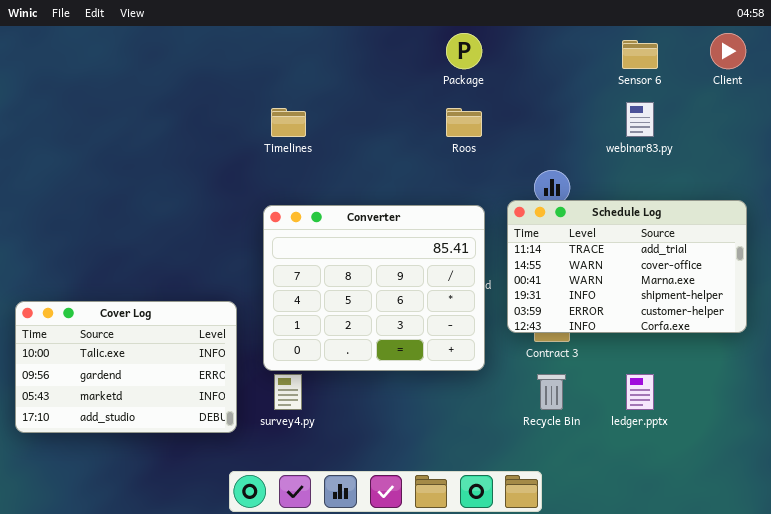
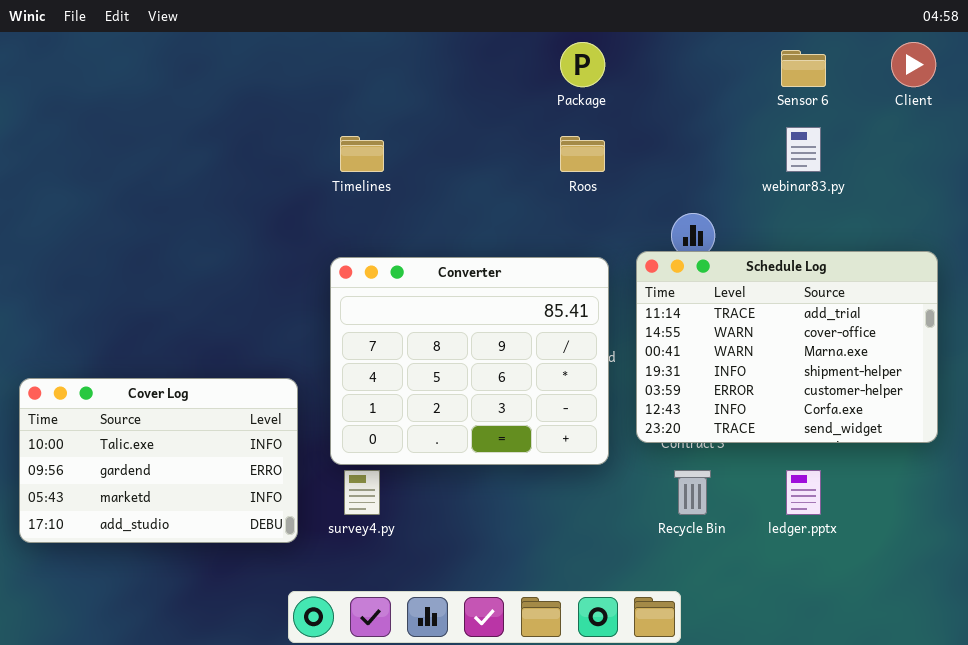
Schedule Log: [507,200,747,333] -> [636,251,938,443], resized

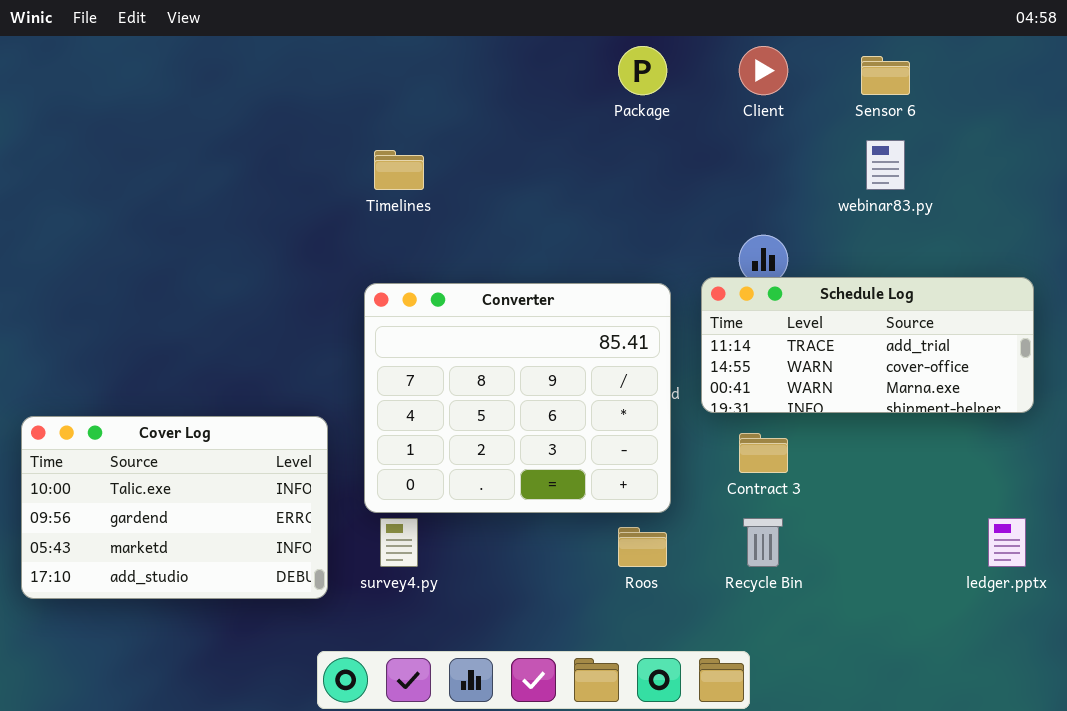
Client: [891,42,936,87] -> [739,46,788,95], moved
Roos: [560,136,605,172] -> [618,527,667,567], moved
Schedule Log: [636,251,938,443] -> [701,277,1034,413], resized
ledger.pptx: [786,470,821,515] -> [988,518,1026,567], moved

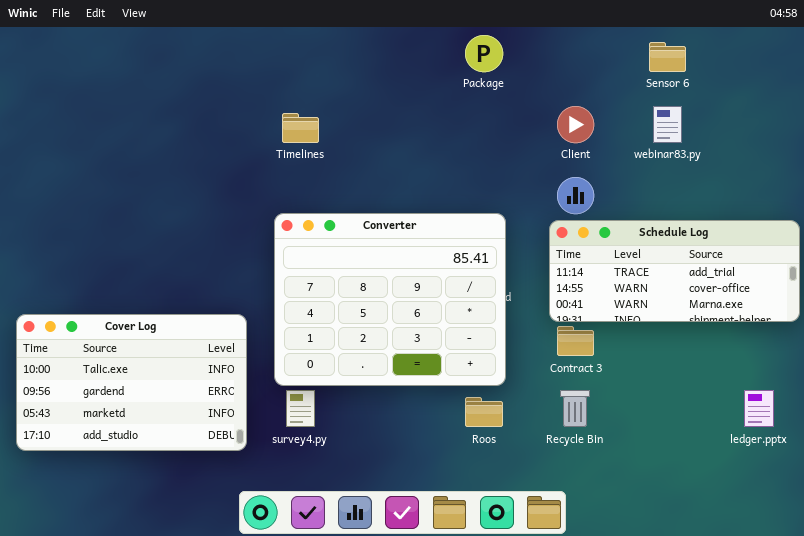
Client: [739,46,788,95] -> [557,106,594,143], moved
Schedule Log: [701,277,1034,413] -> [549,220,800,322], moved

